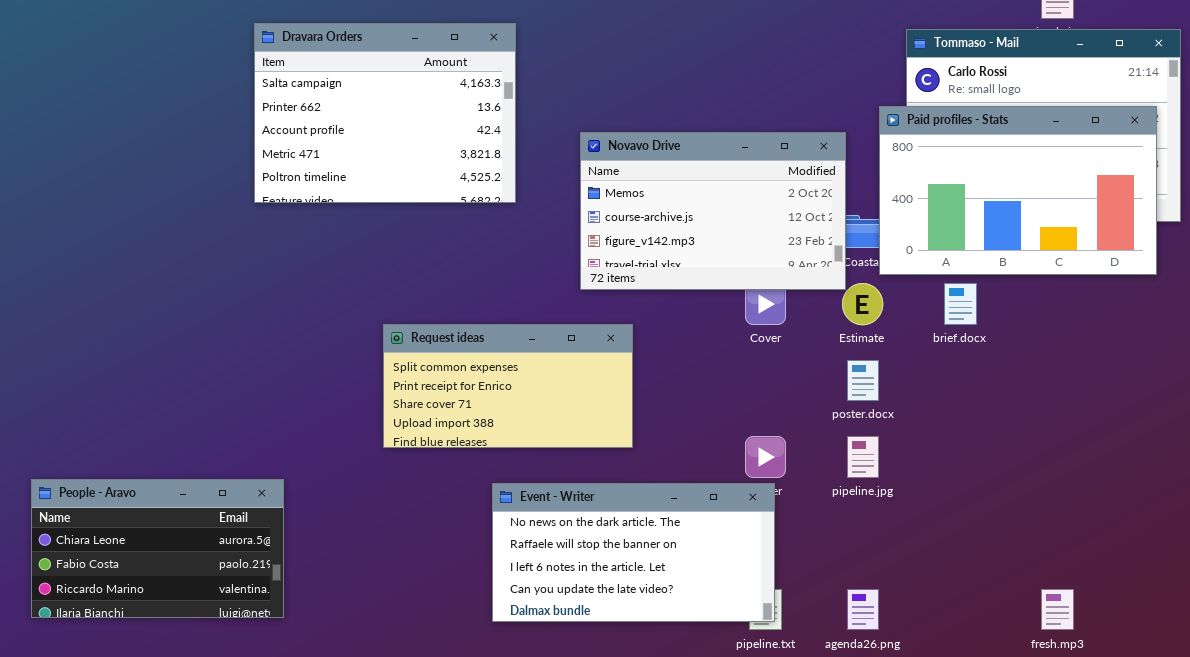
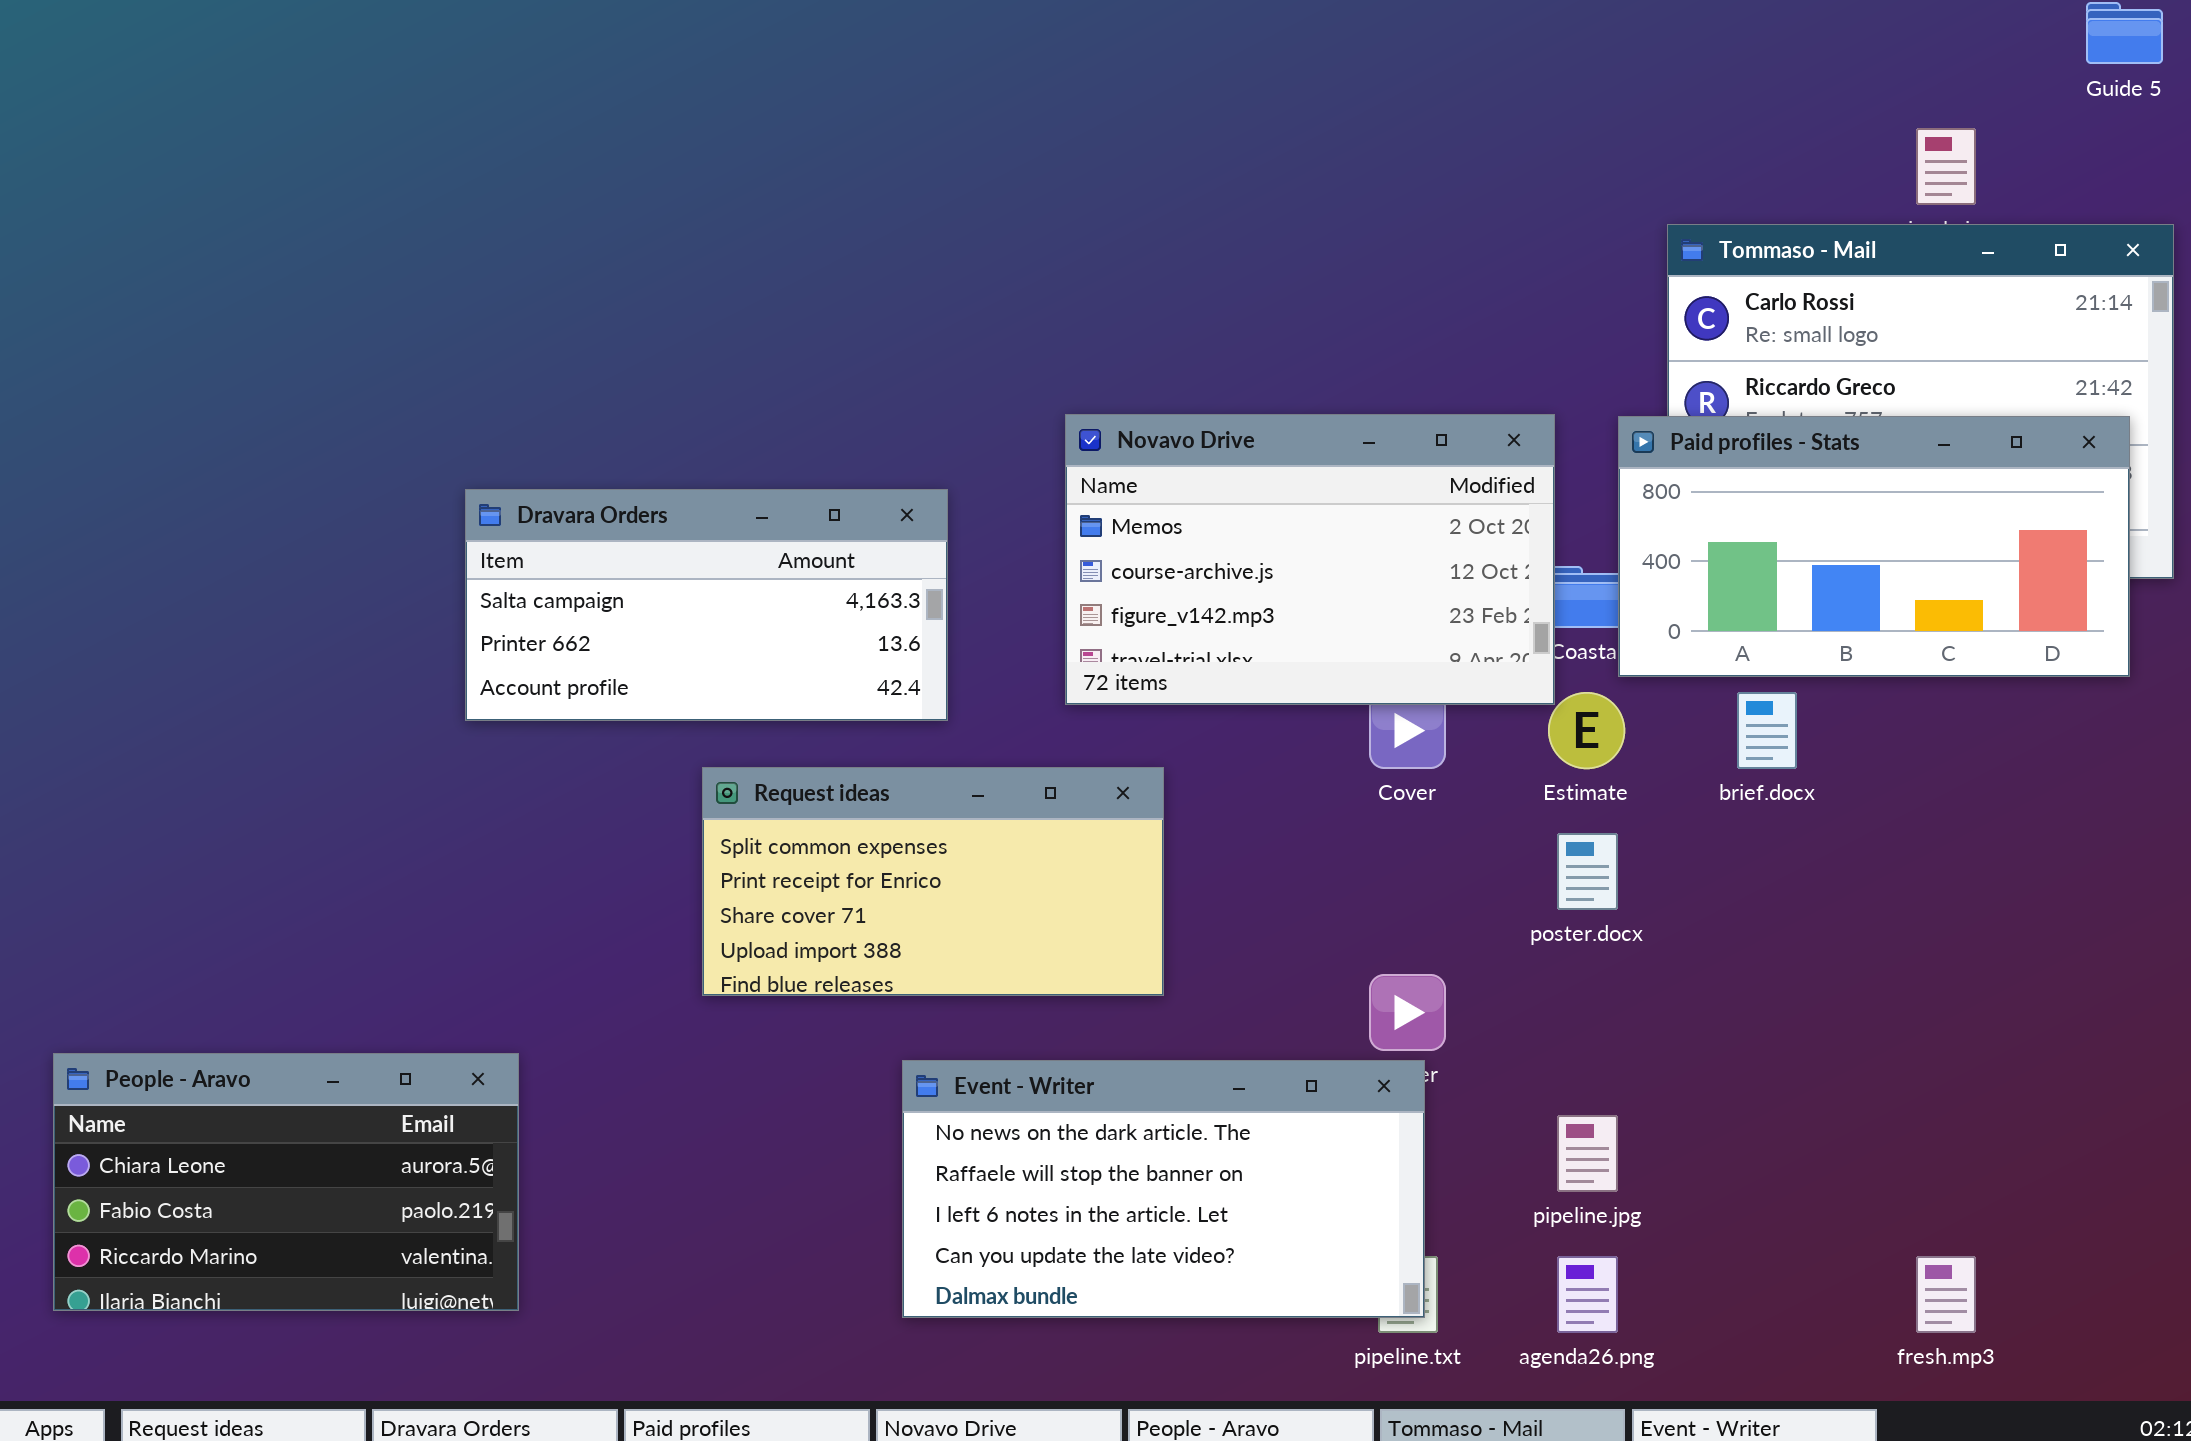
Dravara Orders: [254,23,516,203] -> [465,489,948,721], moved, resized
Paid profiles - Stats: [879,106,1157,275] -> [1618,416,2130,677], resized
pipeline.jpg: [847,436,879,478] -> [1557,1115,1618,1192], moved

